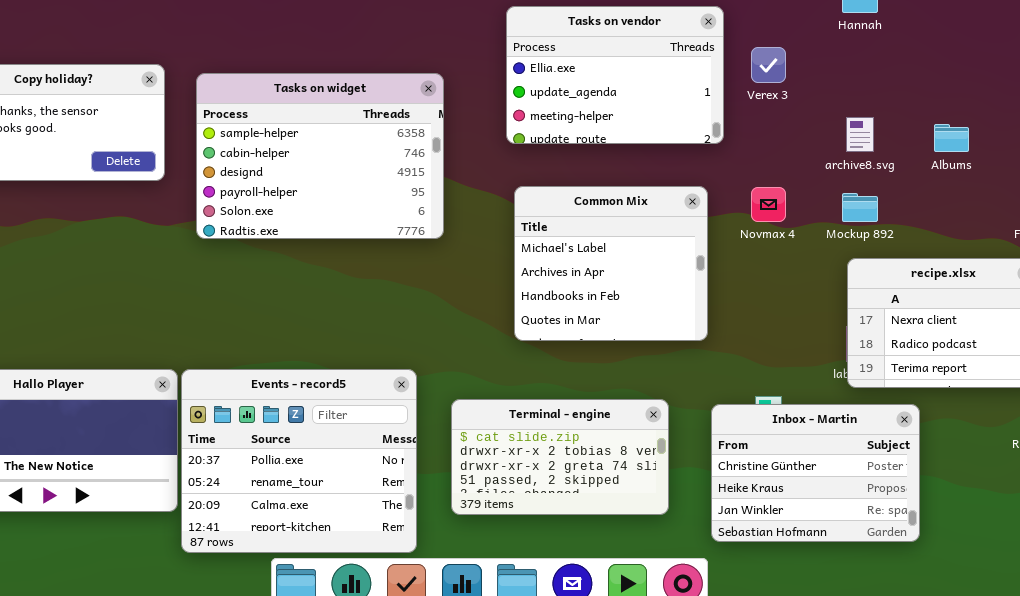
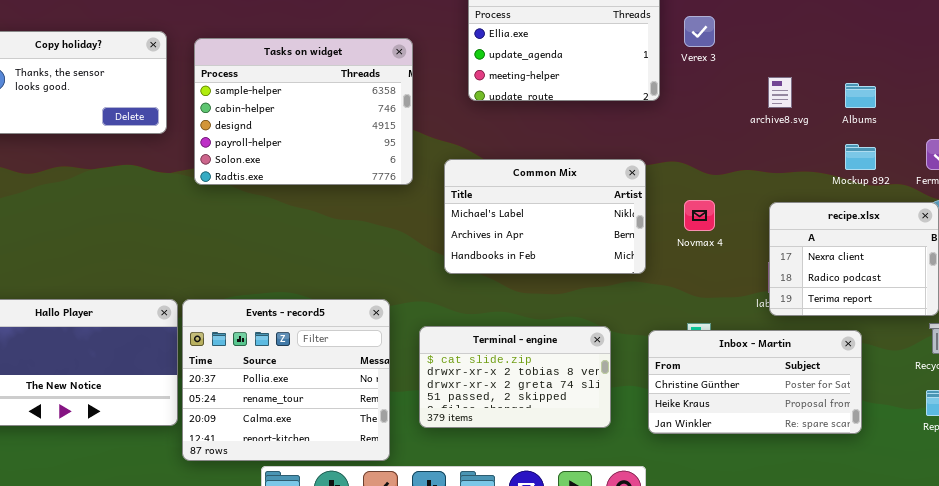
Common Mix: [514,186,708,341] -> [444,159,646,274], resized
Novmax 4: [751,187,786,222] -> [684,200,715,231], moved
Mockup 892: [842,193,878,222] -> [845,144,876,170], moved
Inbox - Martin: [711,404,920,542] -> [648,330,862,434], resized

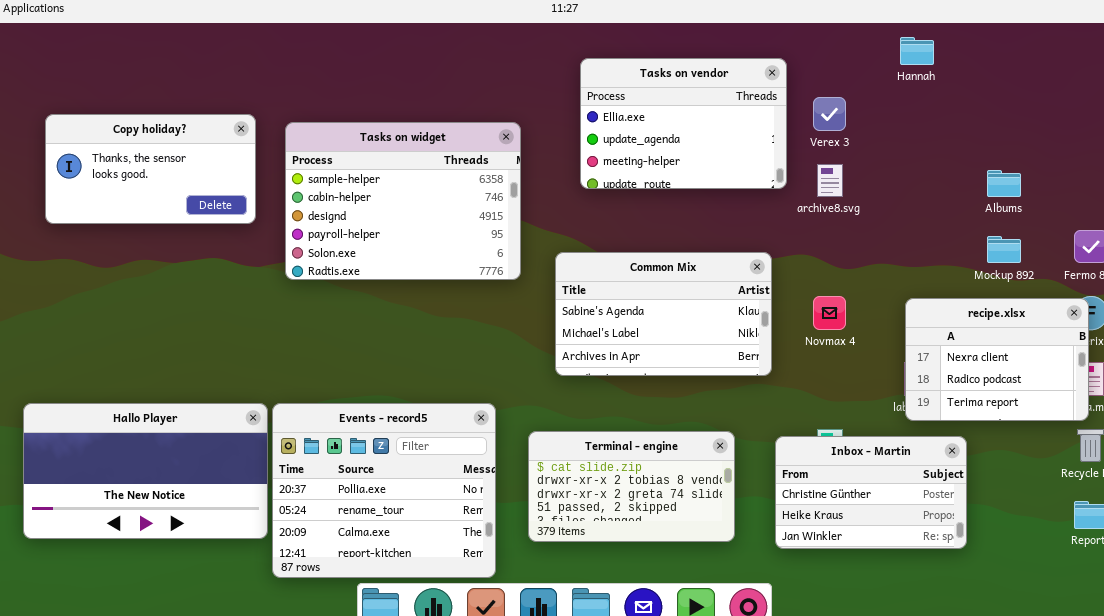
archive8.svg: [768,77,792,108] -> [817,164,843,197], moved
Common Mix: [444,159,646,274] -> [555,252,772,376], scrolled up 1 row
Inbox - Martin: [648,330,862,434] -> [775,436,967,549], resized

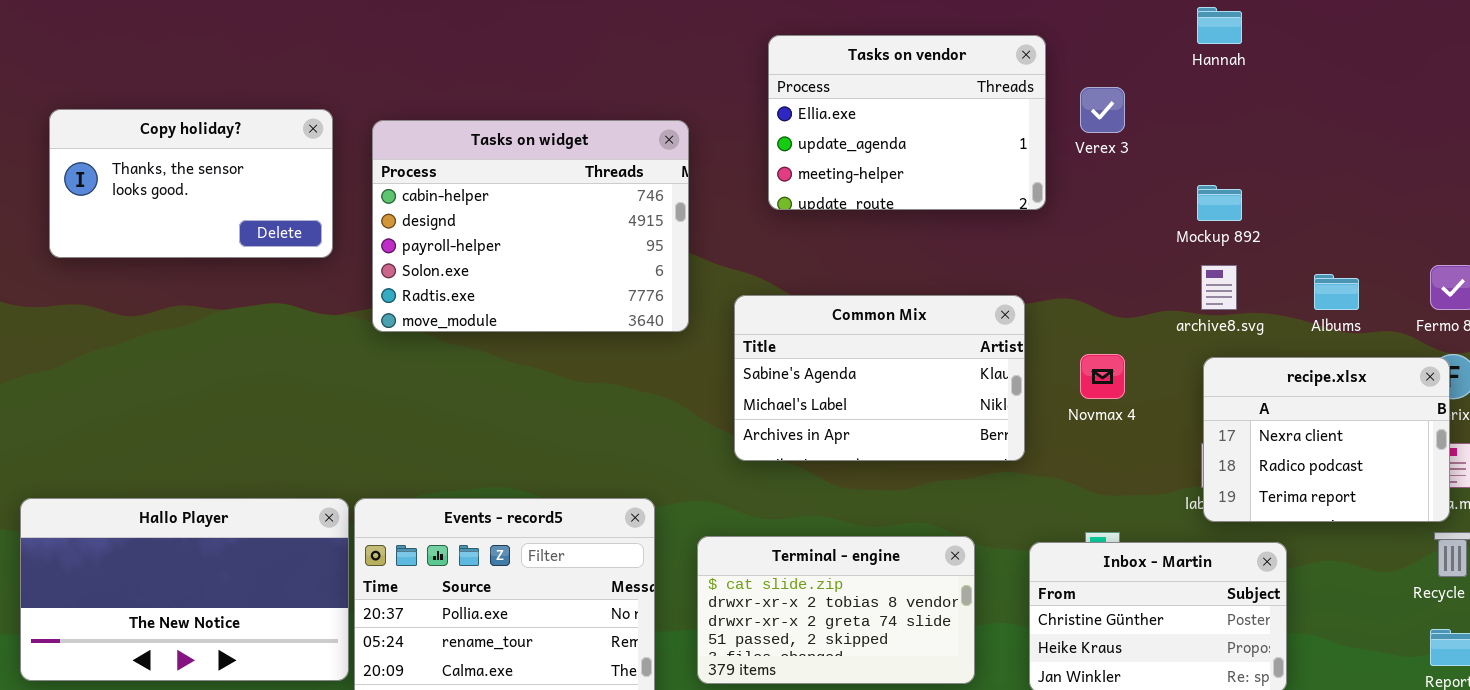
Tasks on widget: [285,122,521,280] -> [372,120,689,332], scrolled down 1 row
archive8.svg: [817,164,843,197] -> [1201,265,1237,310], moved
Albums: [987,170,1021,197] -> [1314,274,1359,310], moved
Mockup 892: [987,236,1021,263] -> [1197,185,1242,221], moved

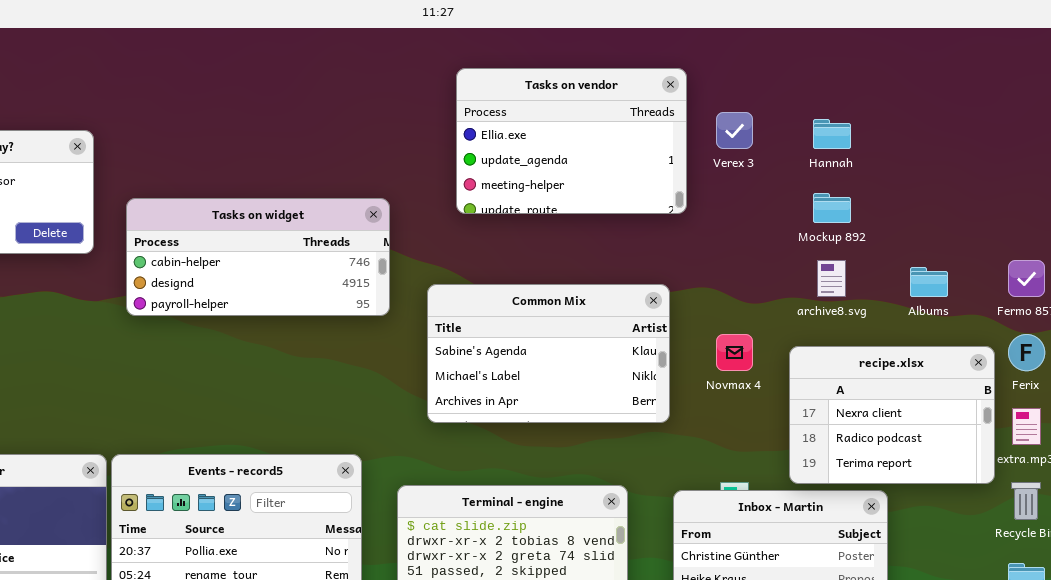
Hannah: [1197,7,1242,44] -> [813,119,851,149], moved
Tasks on widget: [372,120,689,332] -> [126,198,390,316], resized
recipe.xlsx: [1203,357,1450,522] -> [789,346,995,484], moved

